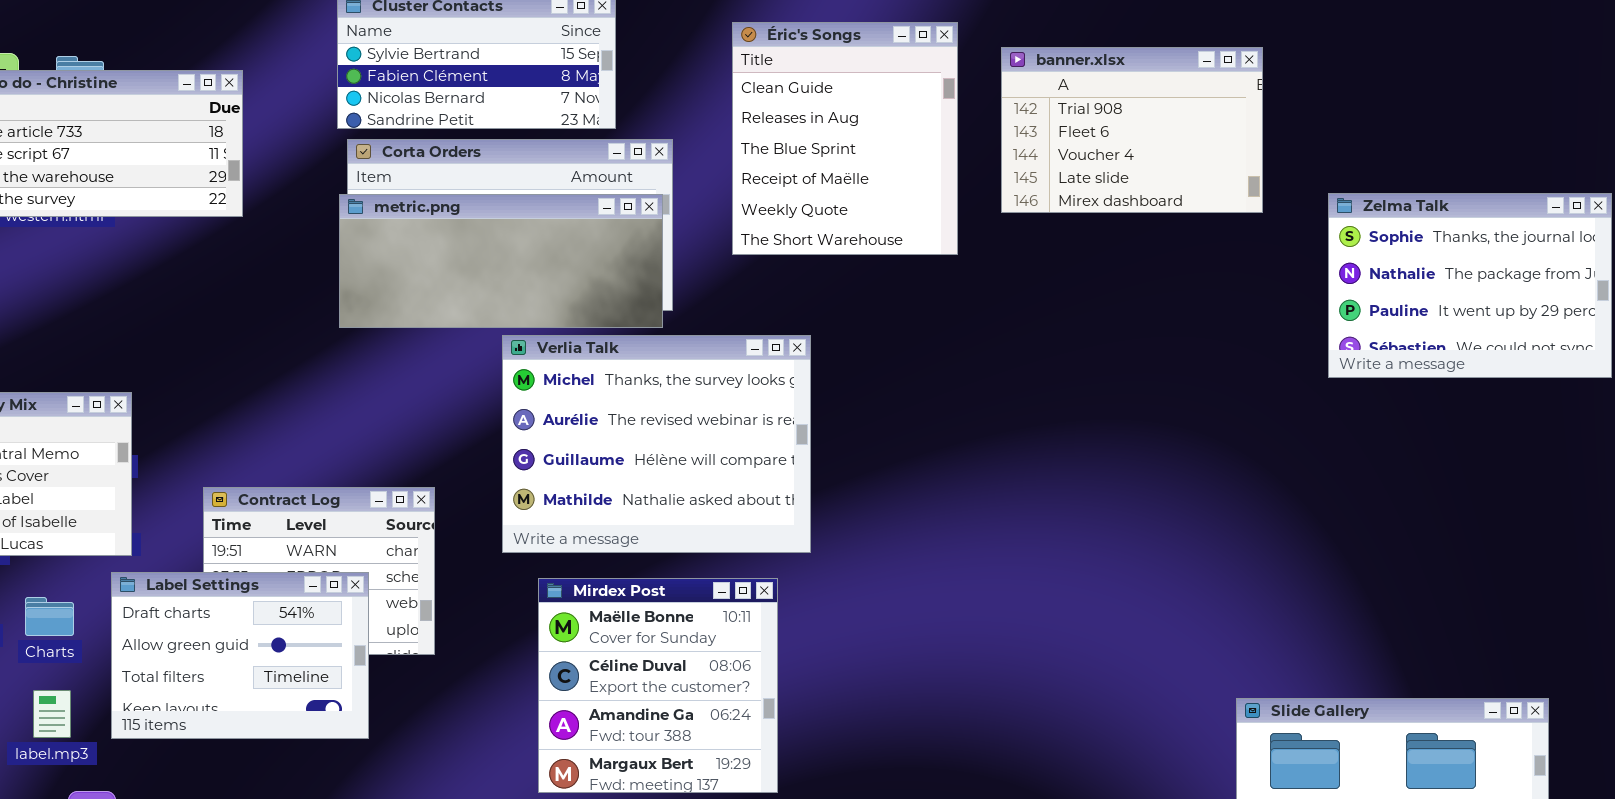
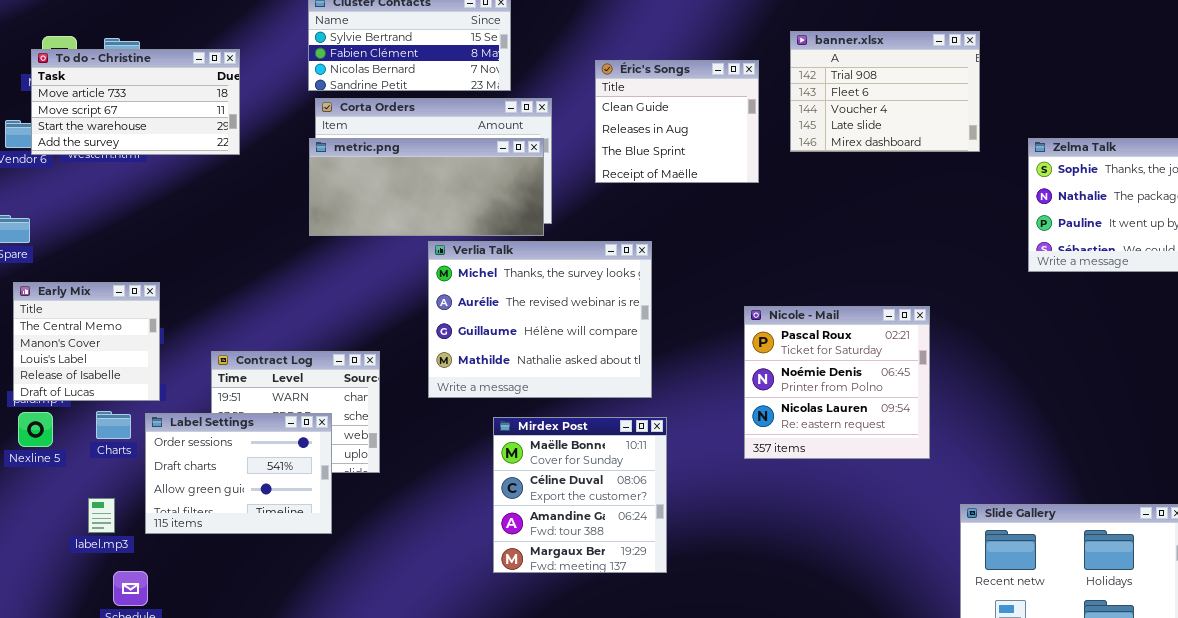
Éric's Songs: [732,22,958,255] -> [595,60,759,183], resized
Nicole - Mail: none -> [744,306,930,459], opened
Label Settings: [111,572,369,739] -> [145,413,332,534], scrolled up 1 row
Mirdex Post: [538,578,778,793] -> [493,417,667,573], moved
Charts: [25,597,74,636] -> [96,411,131,439], moved

